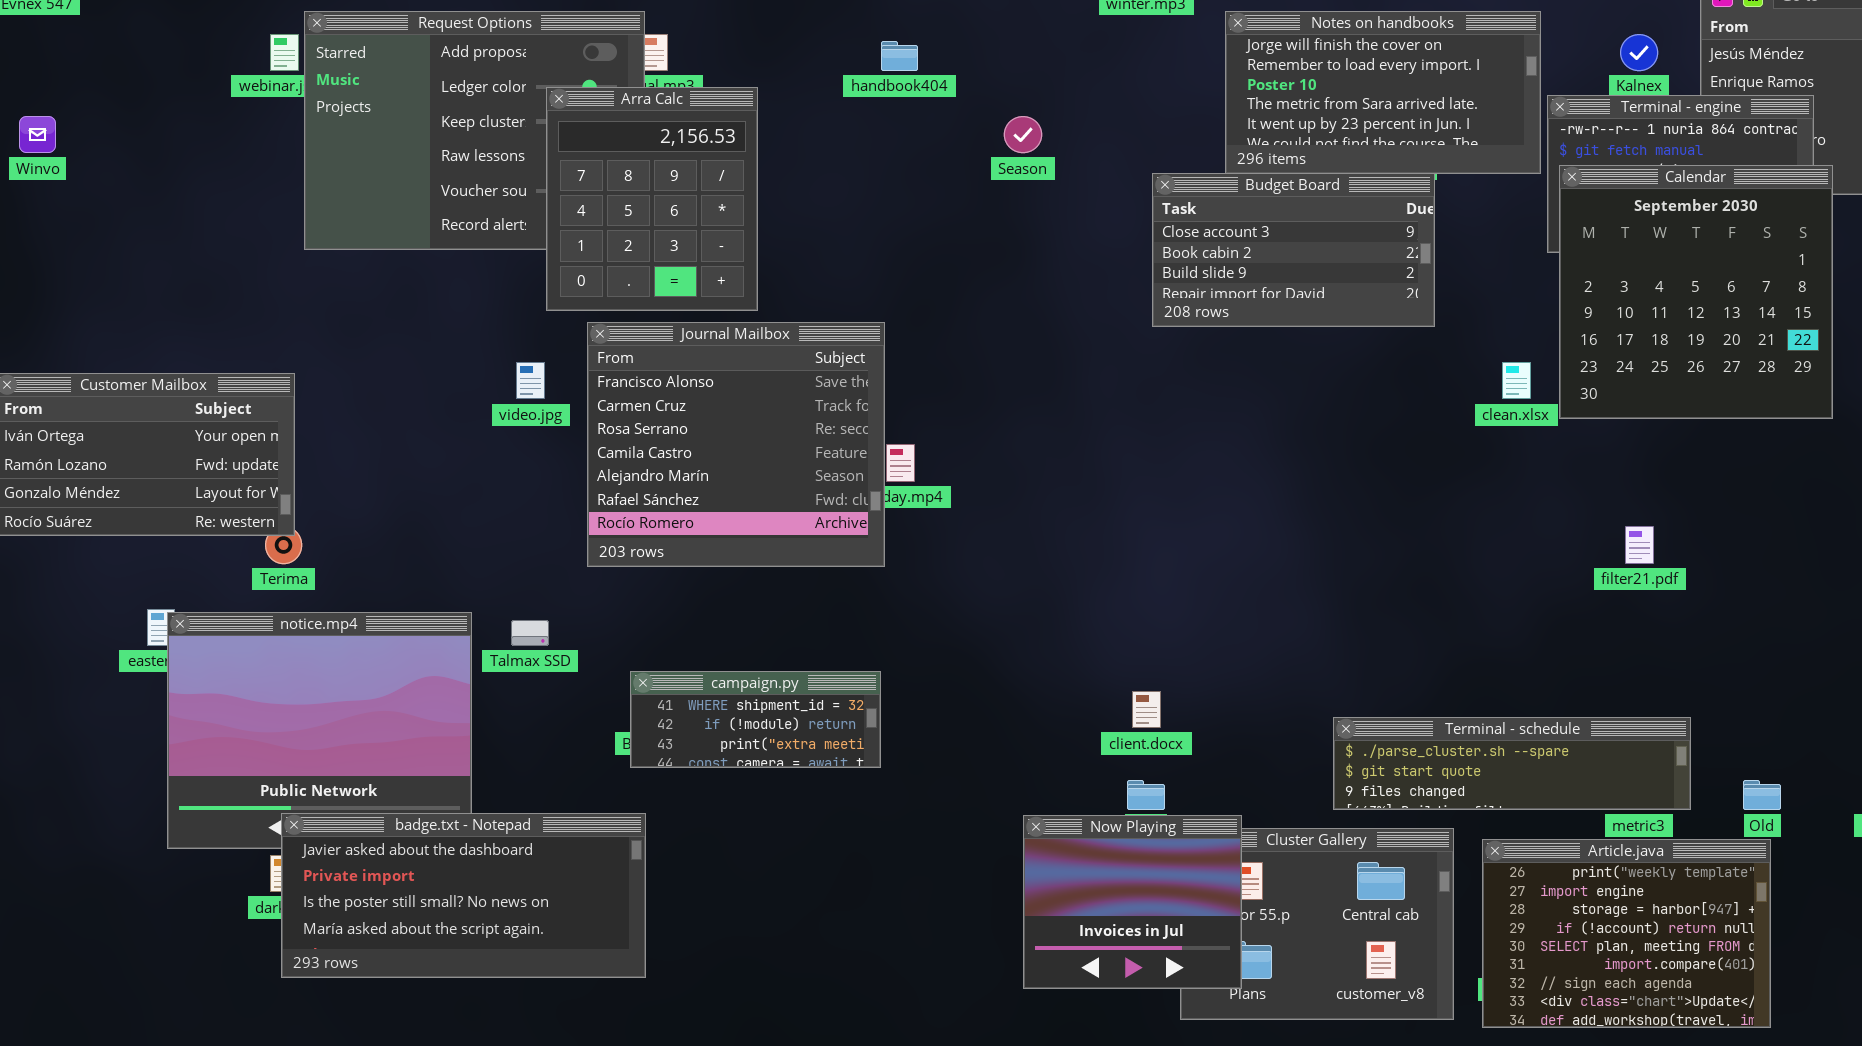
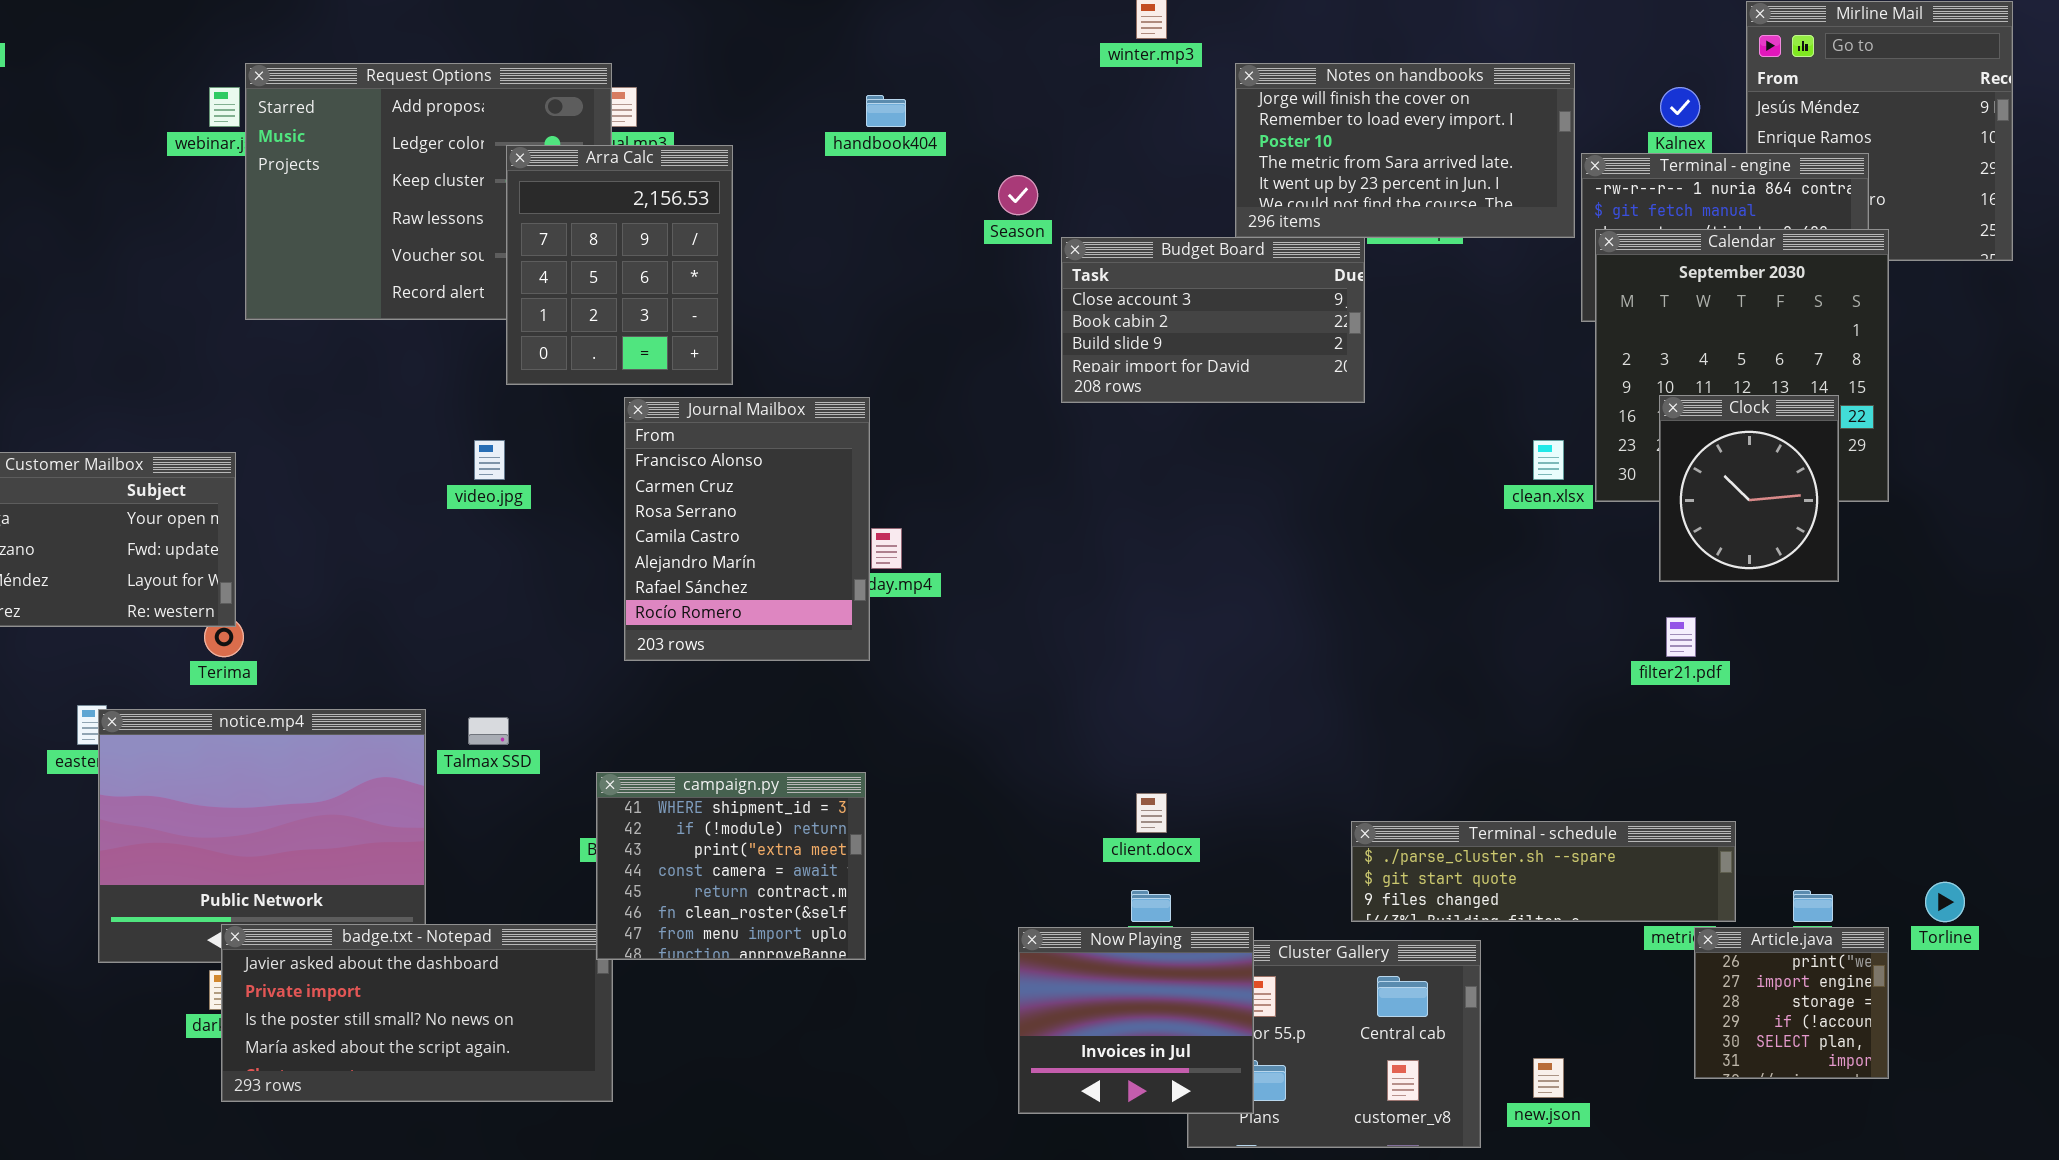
Budget Board: [1152,173,1435,327] -> [1061,237,1365,403], moved
Clock: none -> [1659,395,1839,582], opened
Journal Mailbox: [587,322,885,567] -> [624,397,870,661], resized
campaign.py: [630,671,881,768] -> [596,772,866,960], resized
Article.java: [1482,839,1771,1028] -> [1694,927,1889,1079], moved, resized

